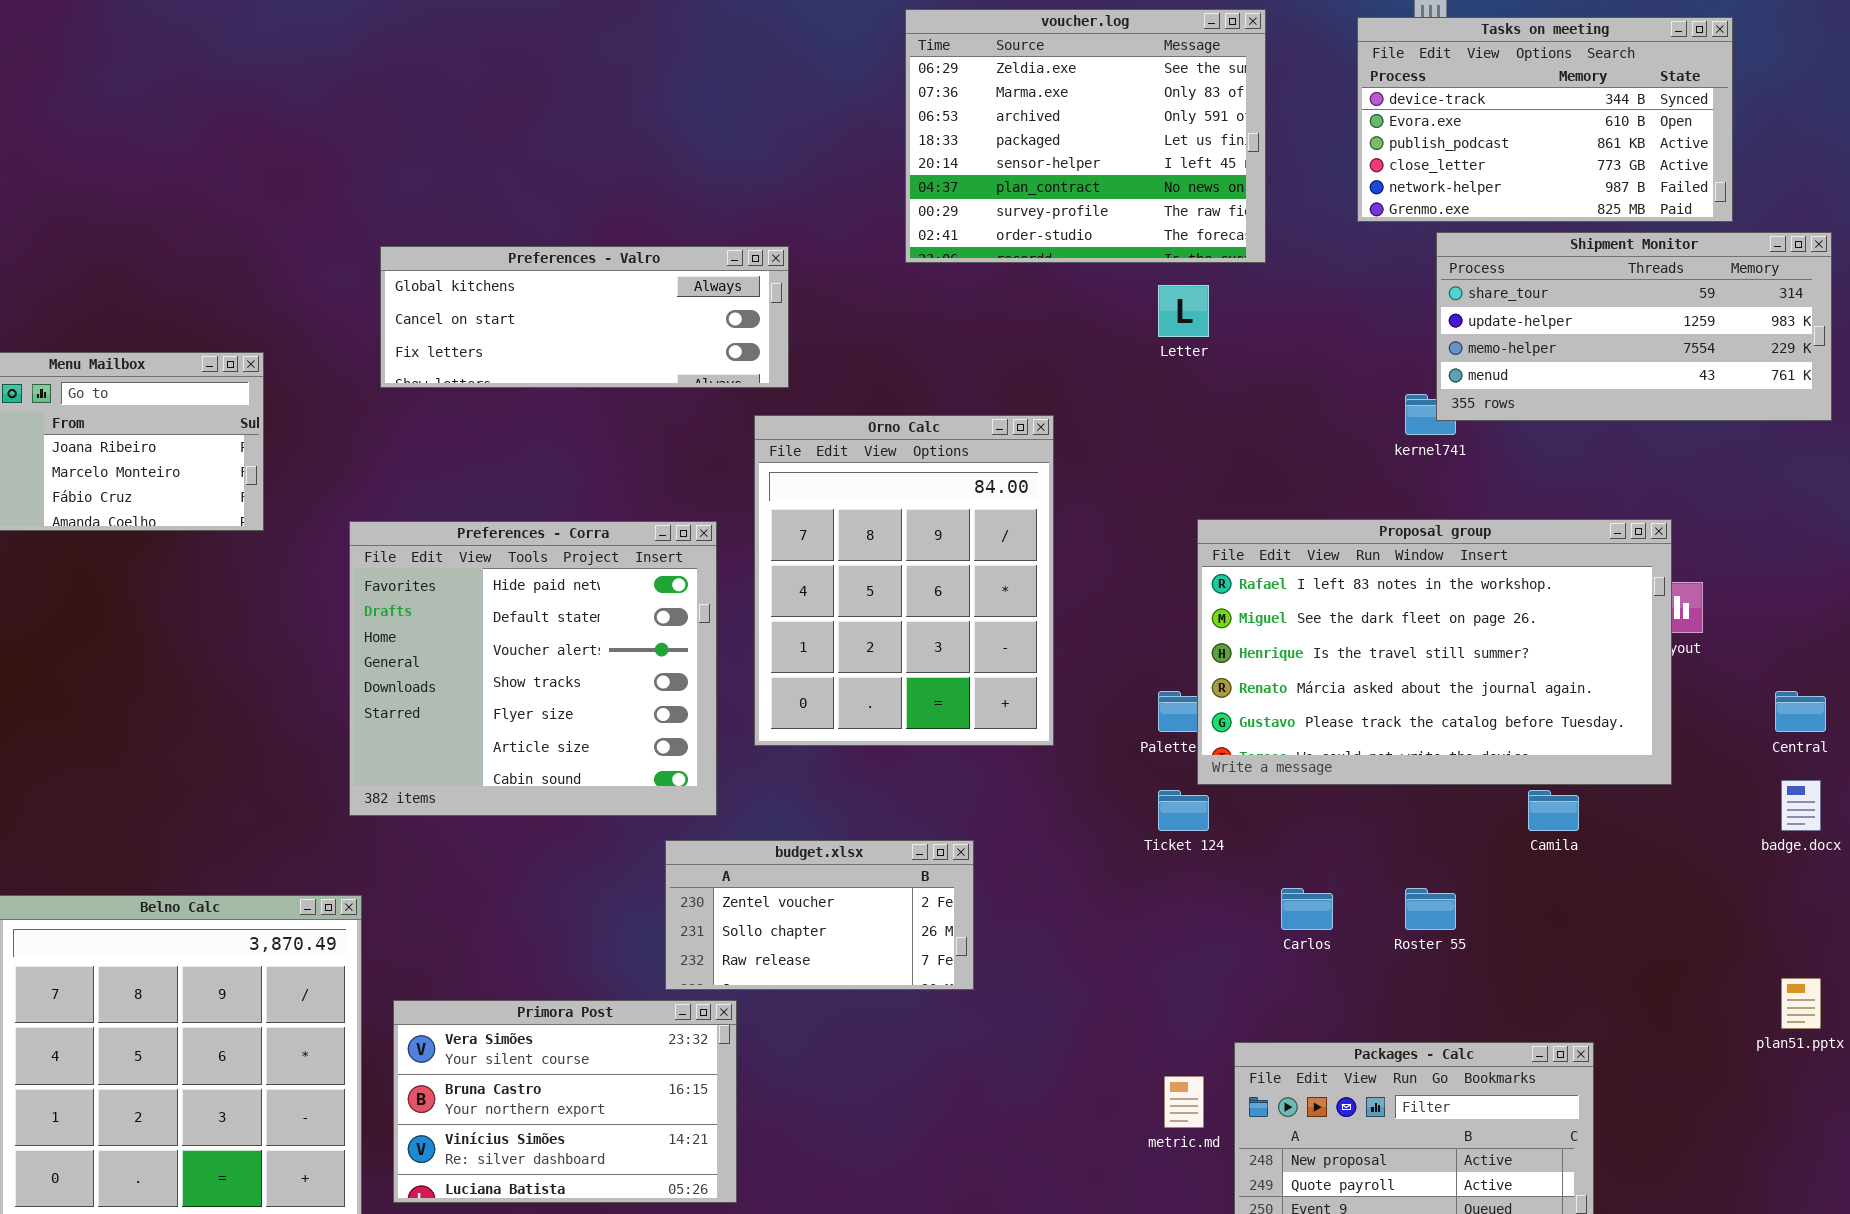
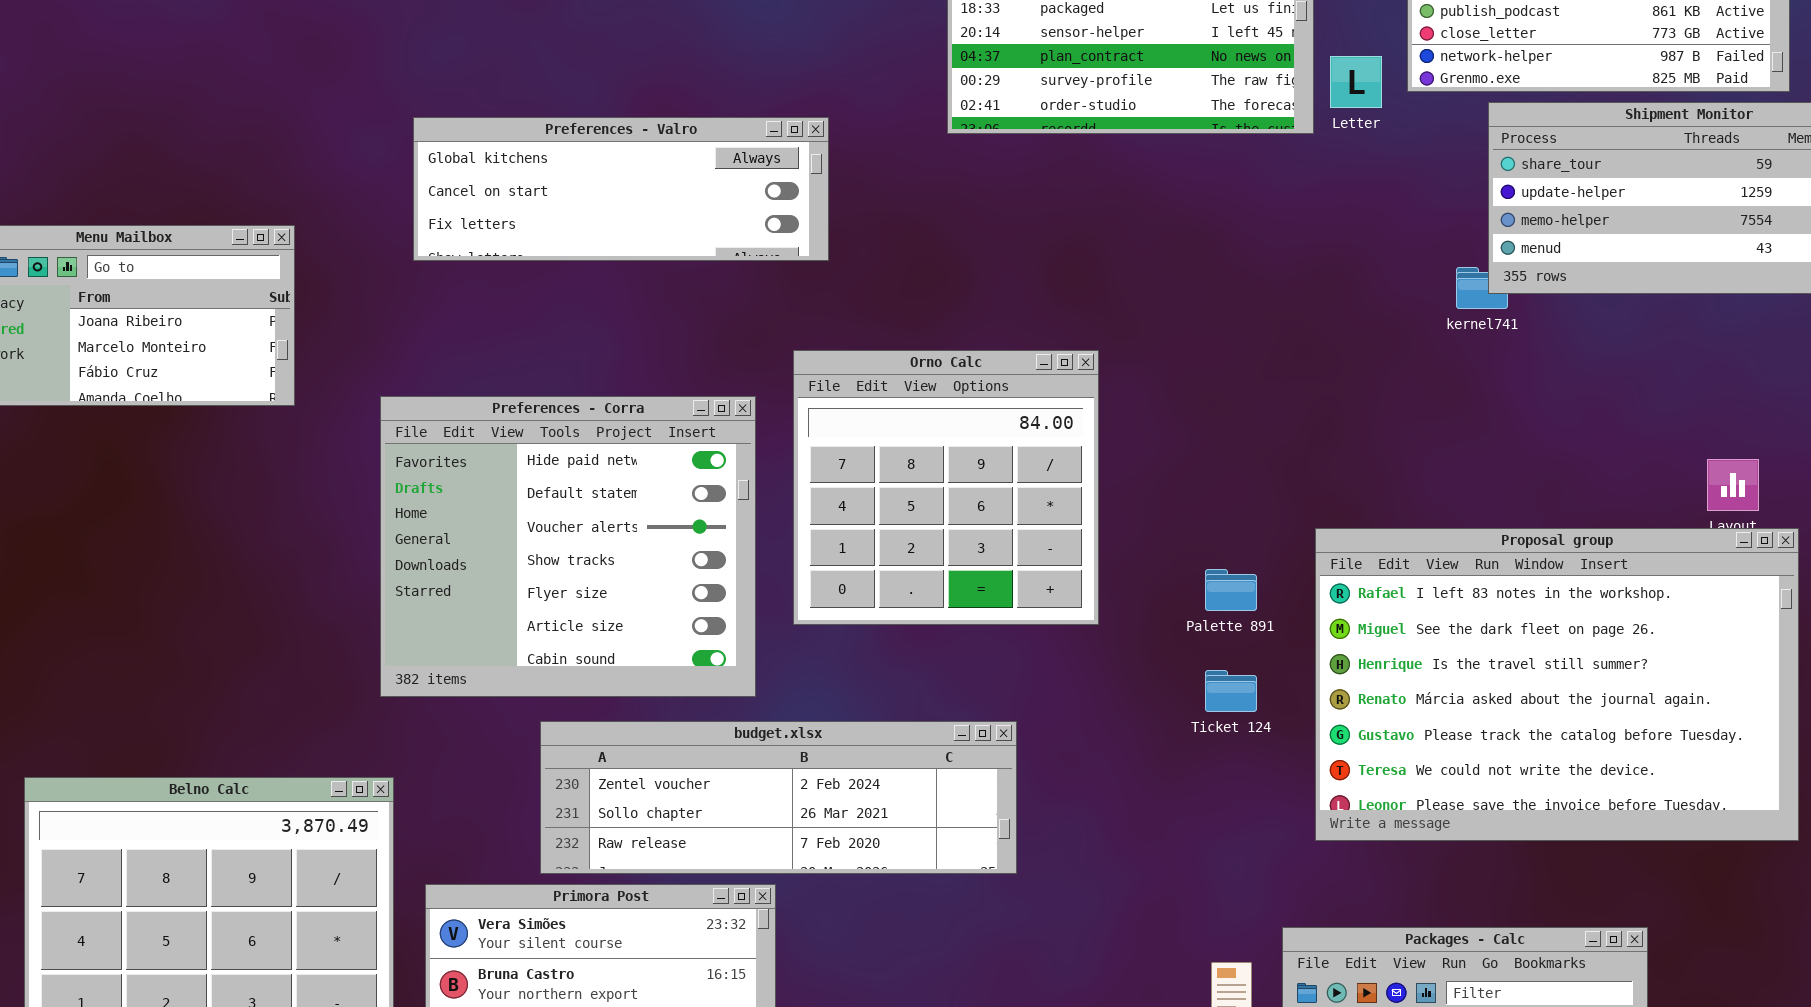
Letter: [1158,285,1209,337] -> [1330,56,1382,108], moved
Orno Calc: [754,415,1054,746] -> [793,350,1099,625], resized
Proposal group: [1197,519,1672,785] -> [1315,528,1799,841], moved, resized
budget.xlsx: [665,840,974,990] -> [540,721,1017,874], resized

